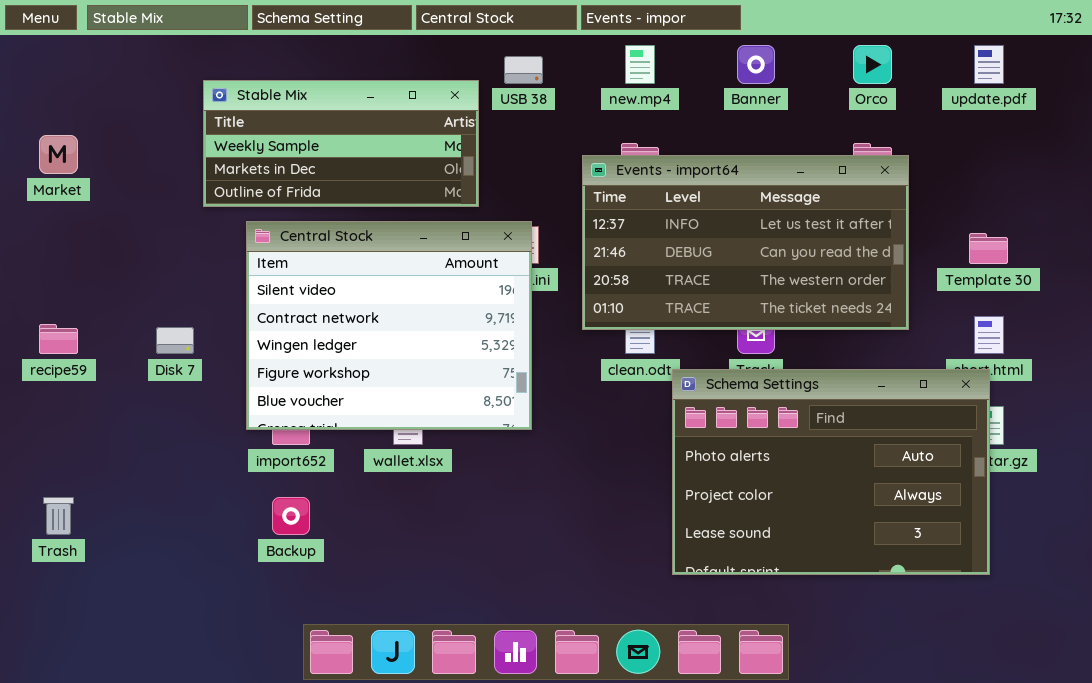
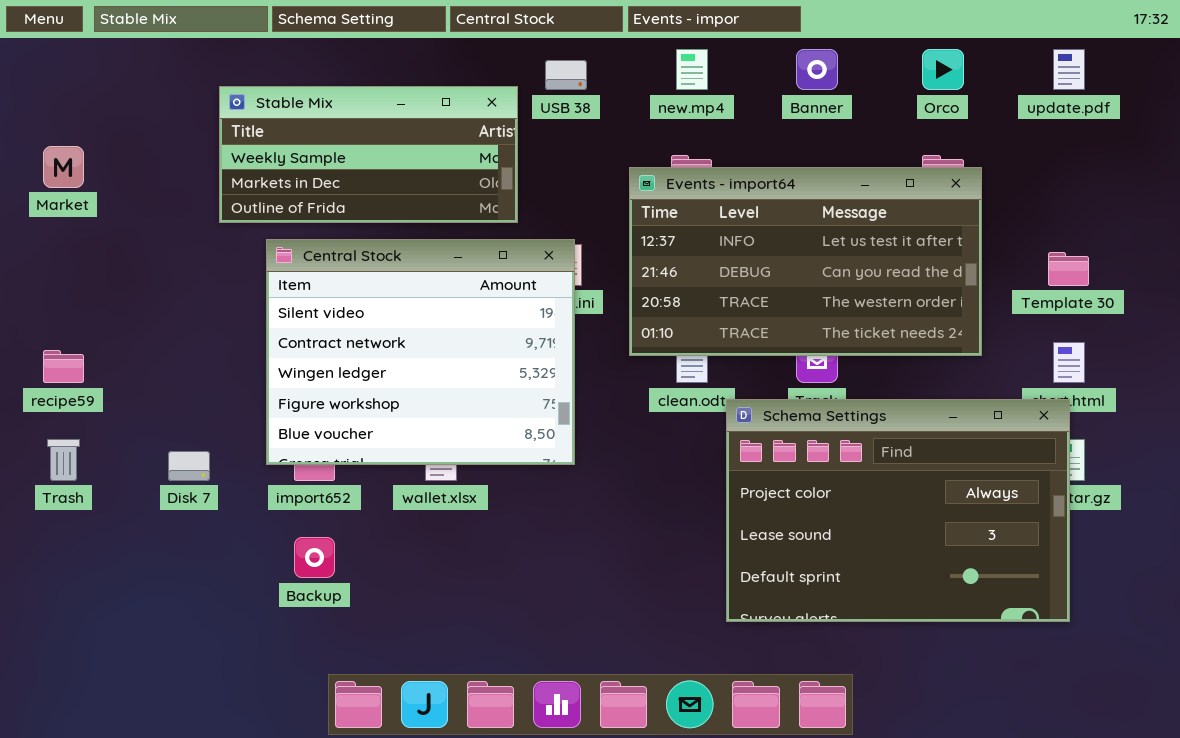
Disk 7: [156,327,194,354] -> [168,451,210,481], moved
Schema Settings: [672,369,990,575] -> [726,399,1070,622], scrolled down 1 row
Trash: [43,497,74,535] -> [47,439,80,481], moved

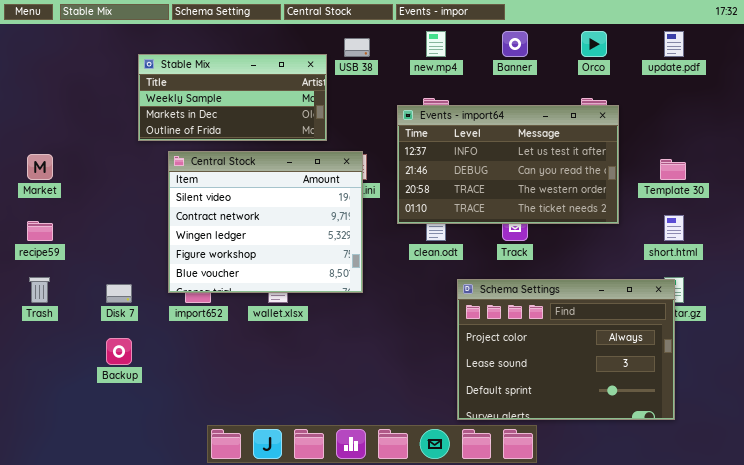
Market: [43,146,84,188] -> [27,154,53,180], moved
Schema Settings: [726,399,1070,622] -> [457,279,675,420], moved
Backup: [294,537,335,578] -> [106,338,132,365], moved

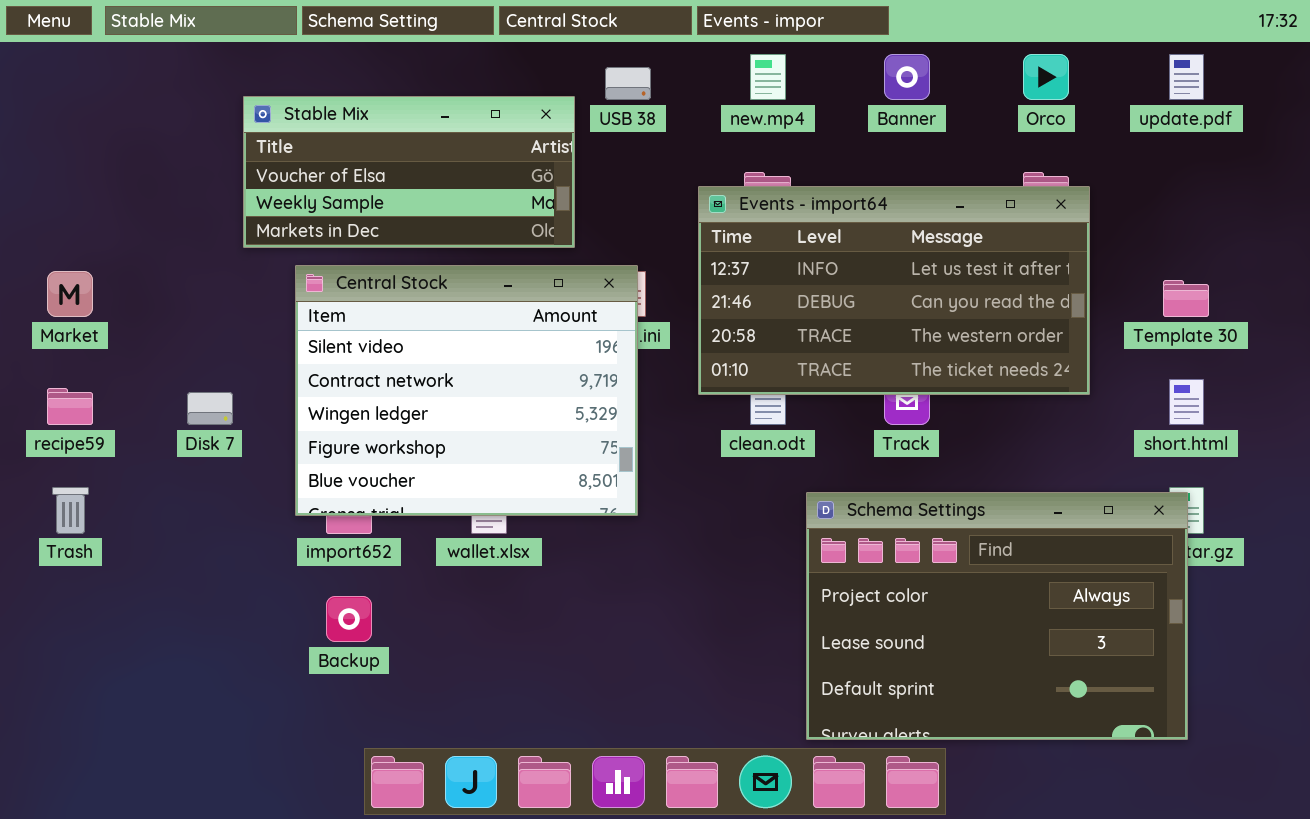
Stable Mix: [138,54,327,141] -> [243,96,575,248], scrolled up 1 row
Disk 7: [106,284,132,303] -> [187,392,233,425], moved
Backup: [106,338,132,365] -> [326,596,372,642], moved

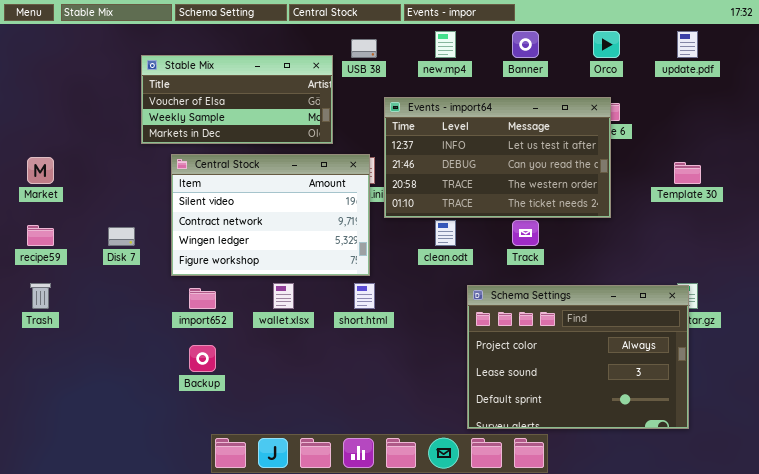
Events - import64: [698,186,1090,395] -> [384,97,611,218], moved
Central Stock: [295,265,638,516] -> [171,154,370,276], resized
short.html: [1169,379,1204,425] -> [354,283,375,309], moved

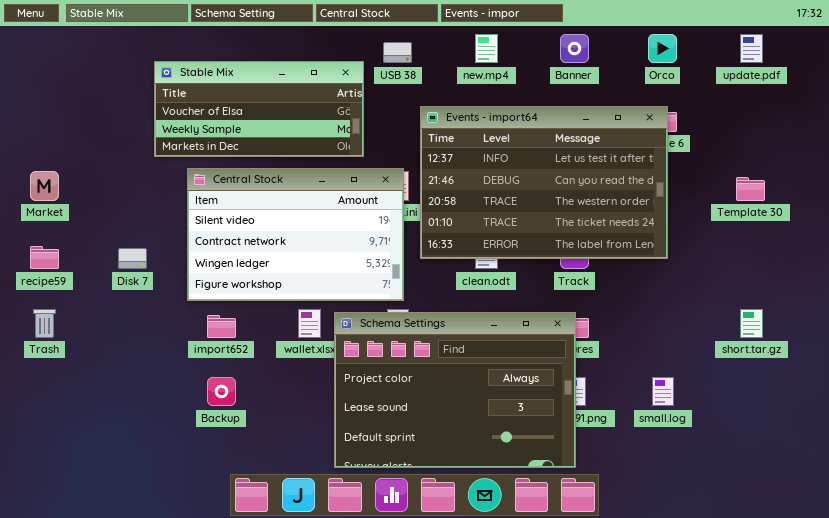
Events - import64: [384,97,611,218] -> [420,106,668,259], resized
Schema Settings: [467,285,689,429] -> [334,312,576,468], moved

